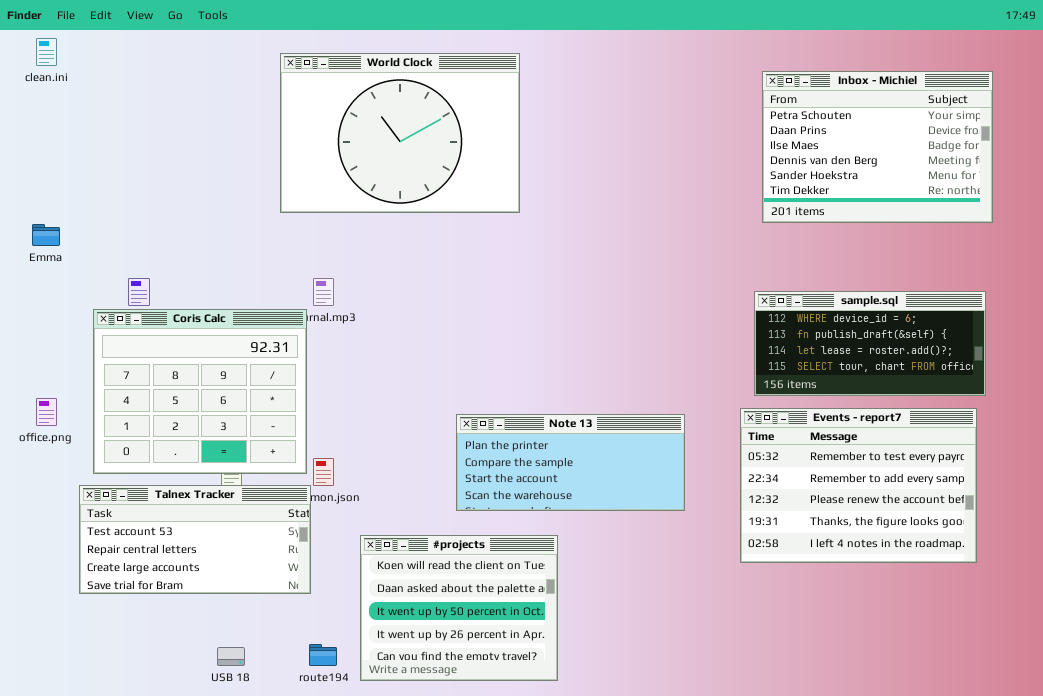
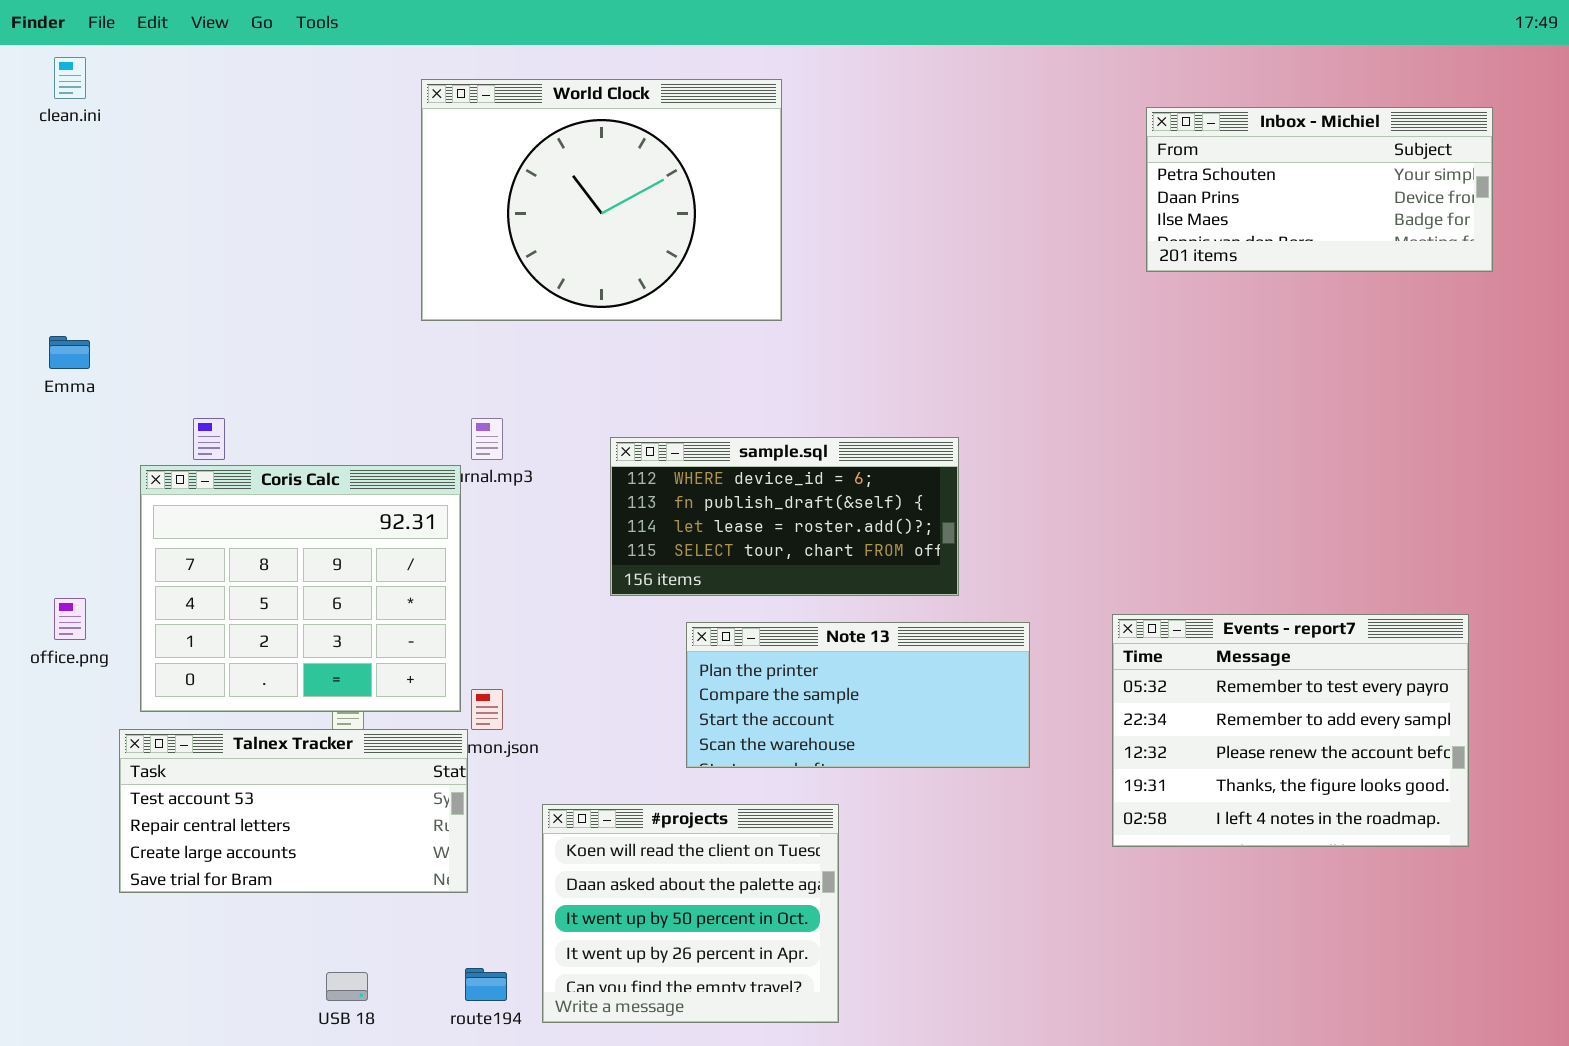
Inbox - Michiel: [762,71,993,223] -> [1146,107,1493,272], resized
sample.sql: [754,291,986,396] -> [610,437,959,596], moved

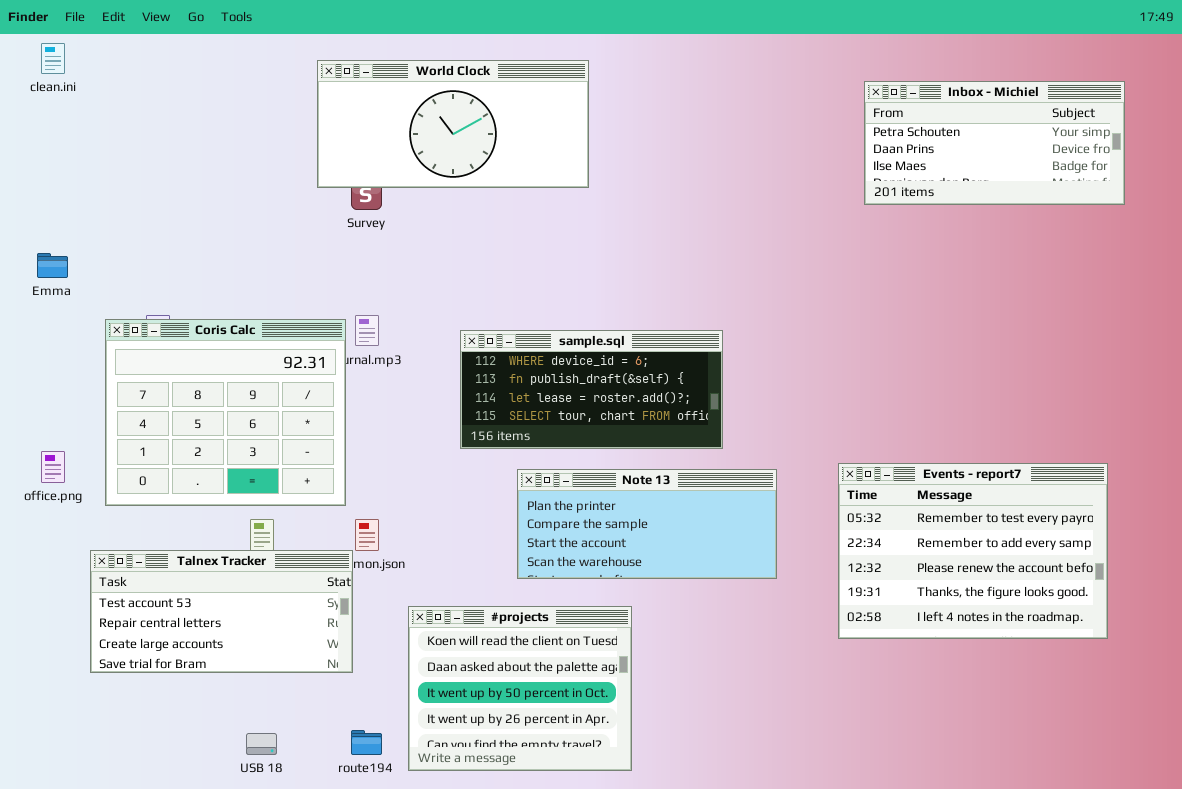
World Clock: [421,79,782,321] -> [317,60,589,188], resized
Coris Calc: [140,465,461,712] -> [105,319,346,506], moved

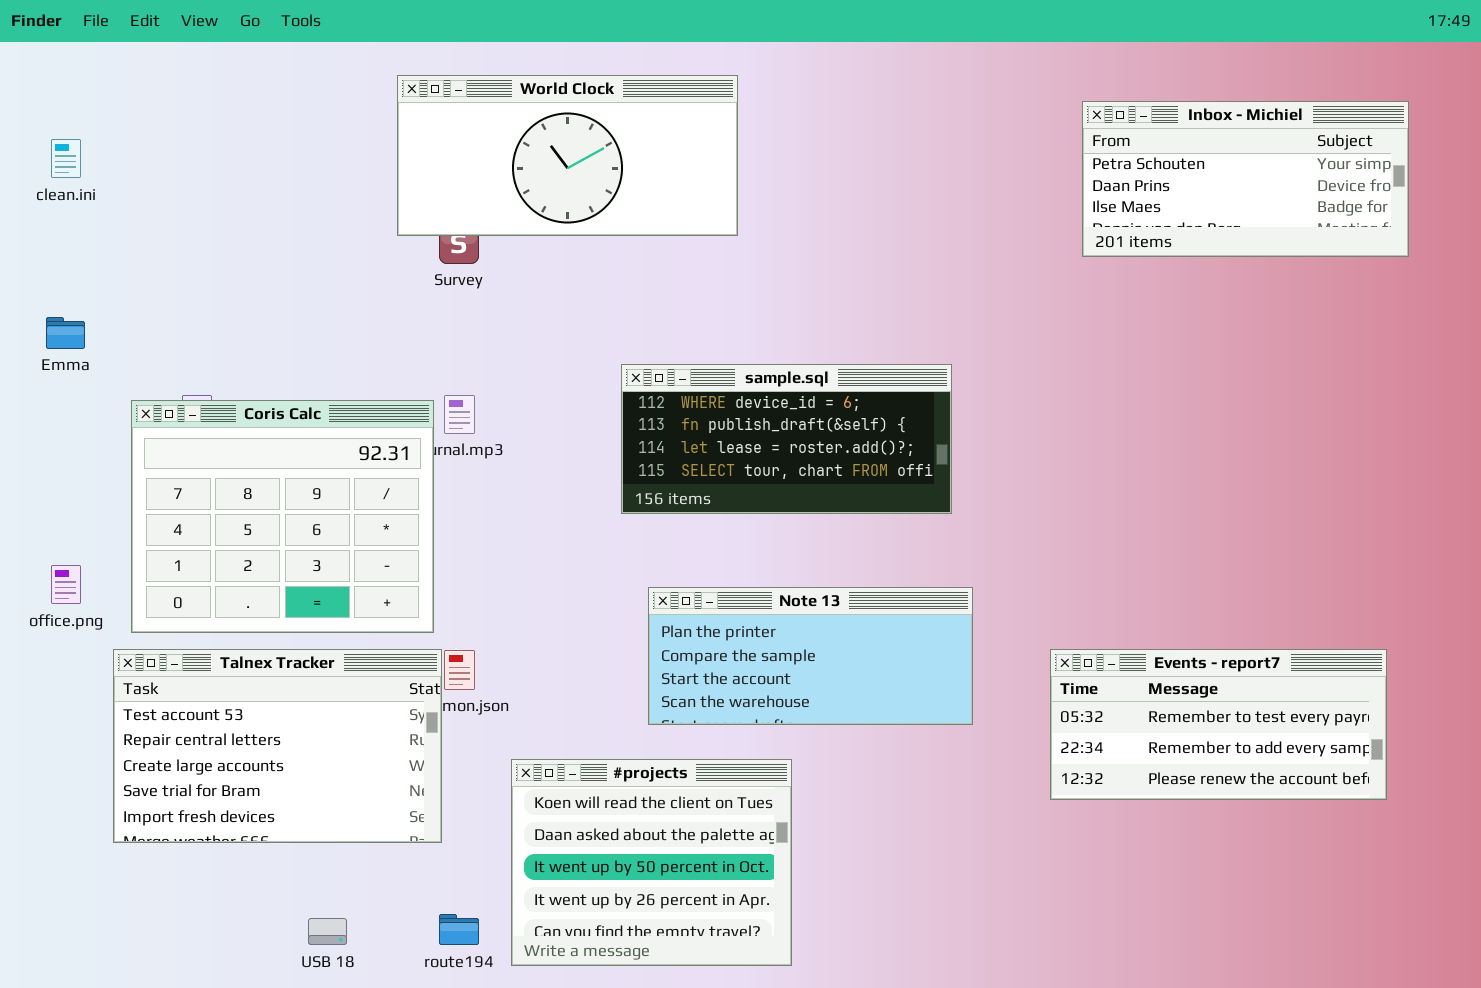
clean.ini: [41,43,65,74] -> [51,139,81,178], moved
sample.sql: [460,330,723,449] -> [621,364,952,514], moved
Events - report7: [838,463,1108,639] -> [1050,649,1387,800], resized
Talnex Tracker: [90,550,353,673] -> [113,649,442,843], resized

